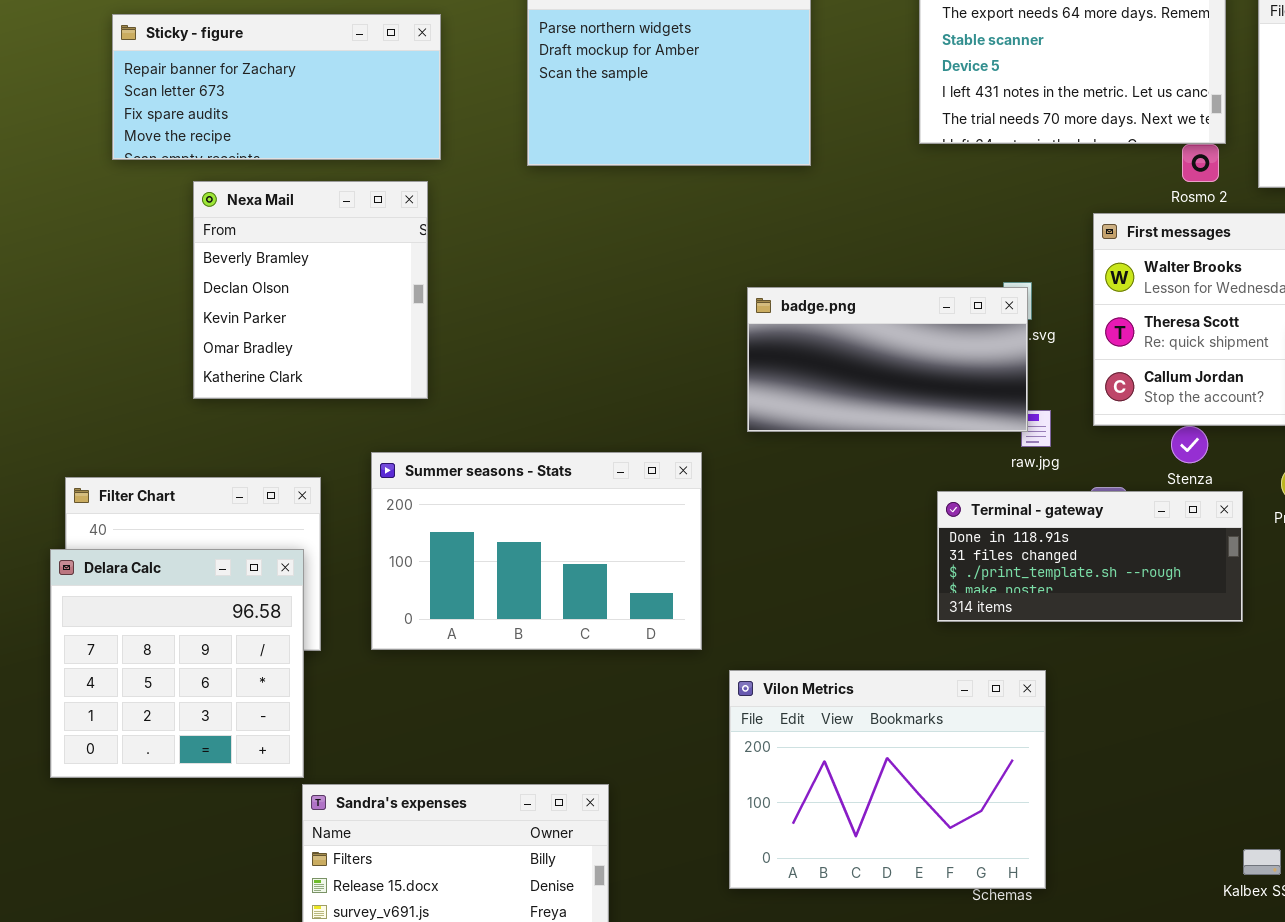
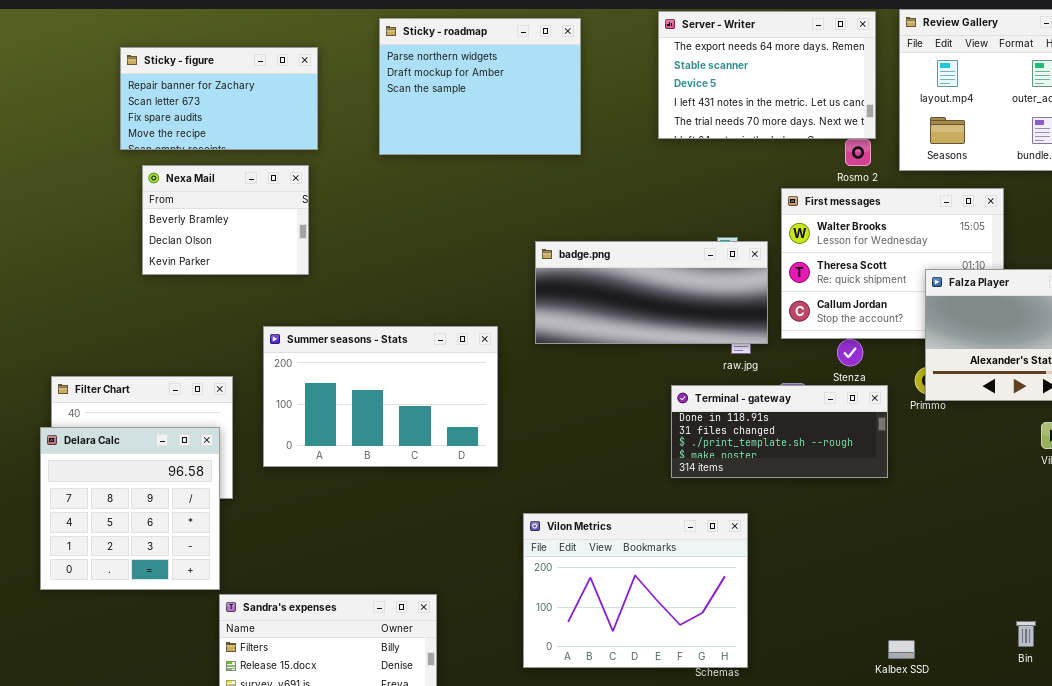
Sticky - figure: [112,14,441,160] -> [120,47,318,150], resized
Nexa Mail: [193,181,428,399] -> [142,165,309,275], resized
badge.png: [747,287,1028,432] -> [535,241,768,344], resized
Summer seasons - Stats: [371,452,702,650] -> [263,326,498,467], moved

